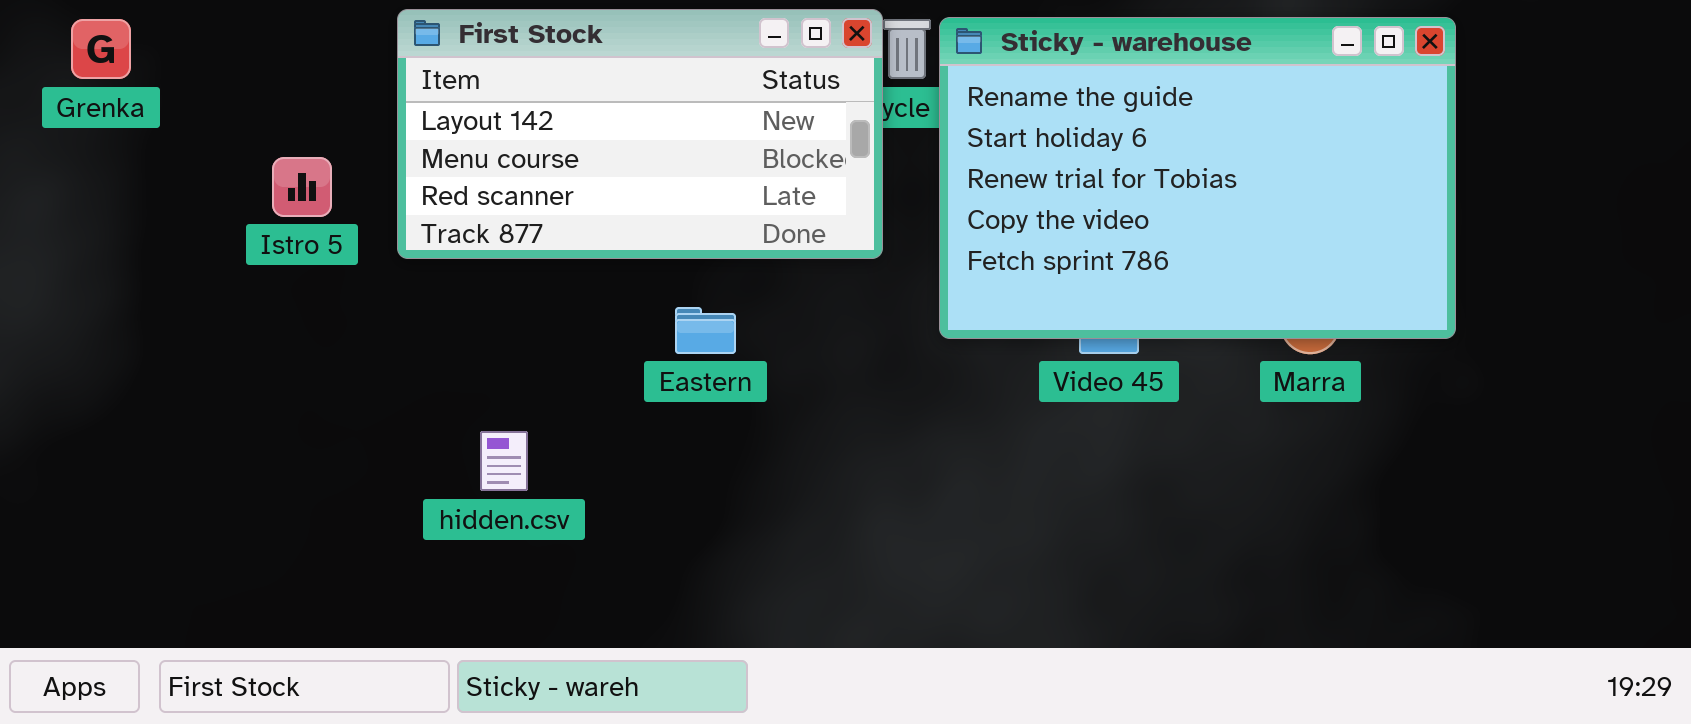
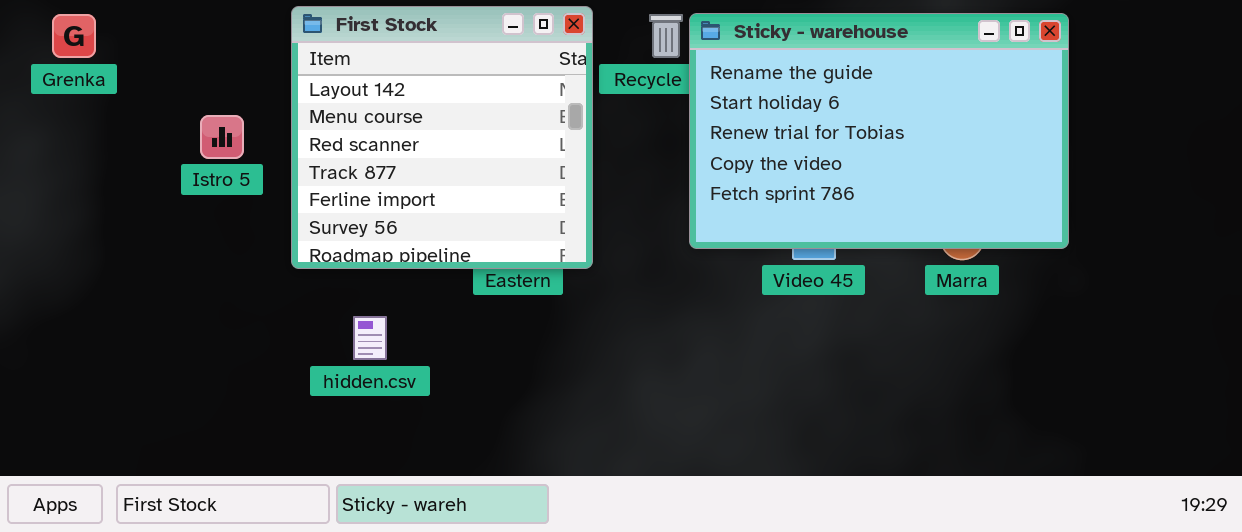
First Stock: [397,9,883,259] -> [291,6,593,269], resized

